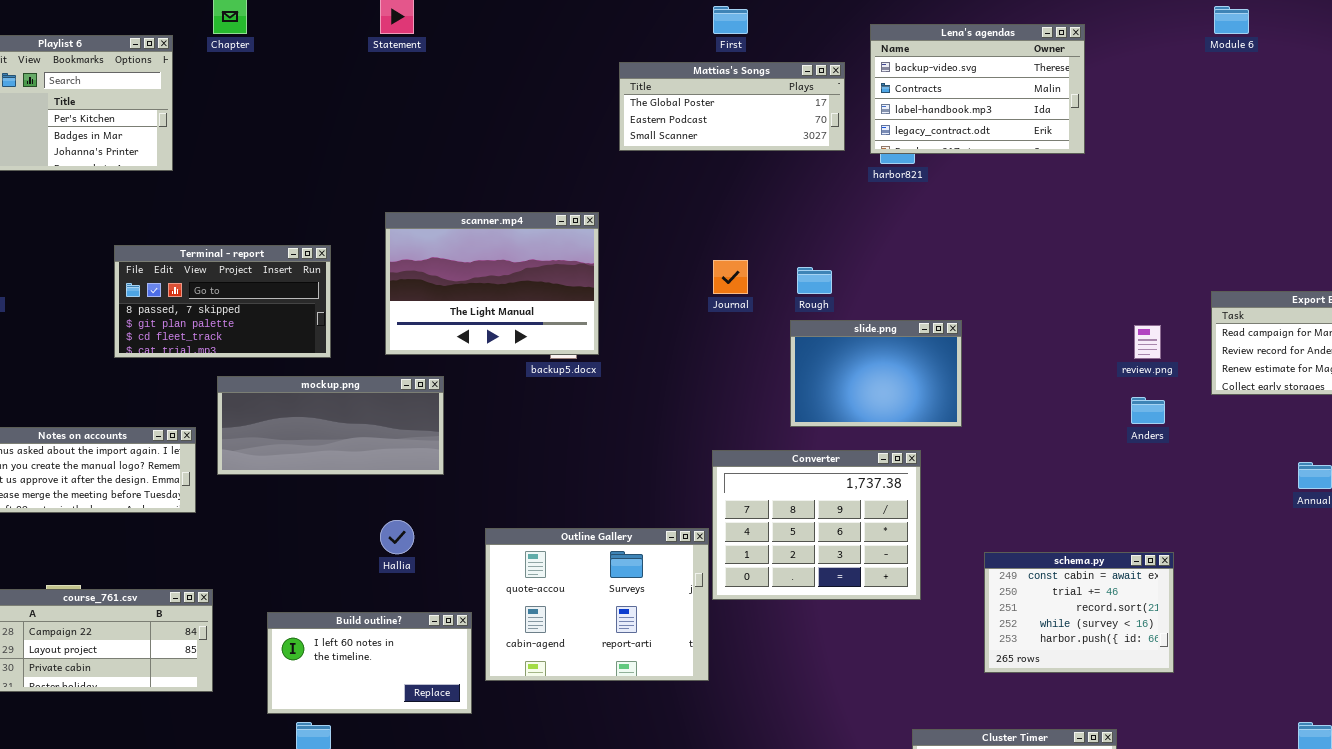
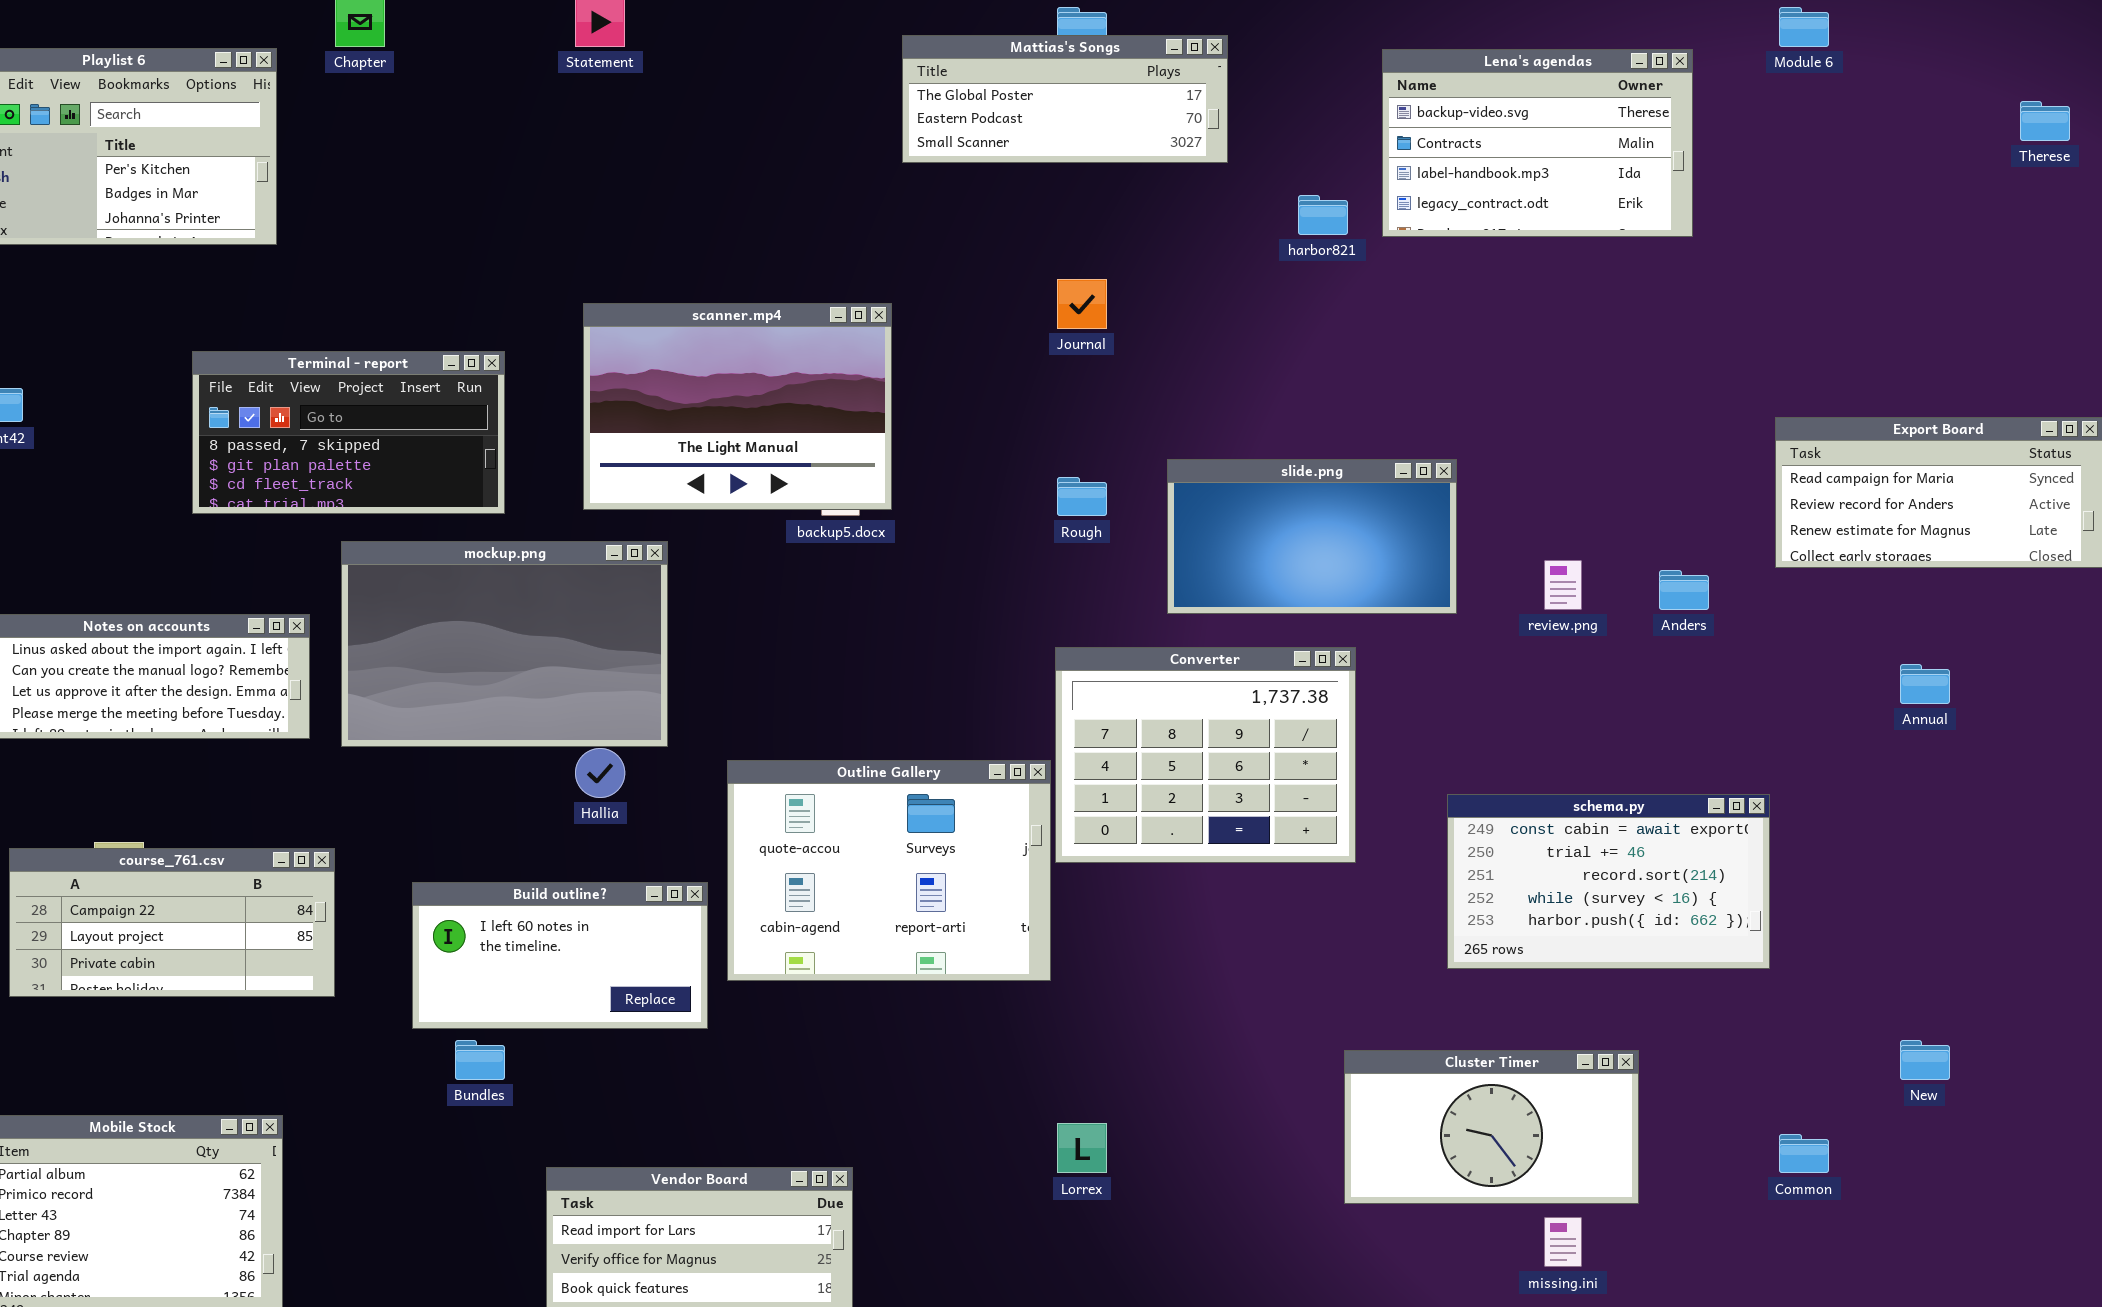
Lena's agendas: [870,24,1085,154] -> [1382,49,1693,237], moved
Mattias's Songs: [619,62,845,151] -> [902,35,1228,163], moved
Journal: [713,260,748,294] -> [1057,279,1107,329], moved
Rough: [797,267,832,294] -> [1057,477,1107,516], moved
slide.png: [790,320,962,427] -> [1167,459,1457,614], resized
review.png: [1134,325,1161,359] -> [1544,560,1582,610], moved
mockup.png: [217,376,444,475] -> [341,541,668,747], resized
schema.py: [984,552,1174,673] -> [1447,794,1770,969], resized

